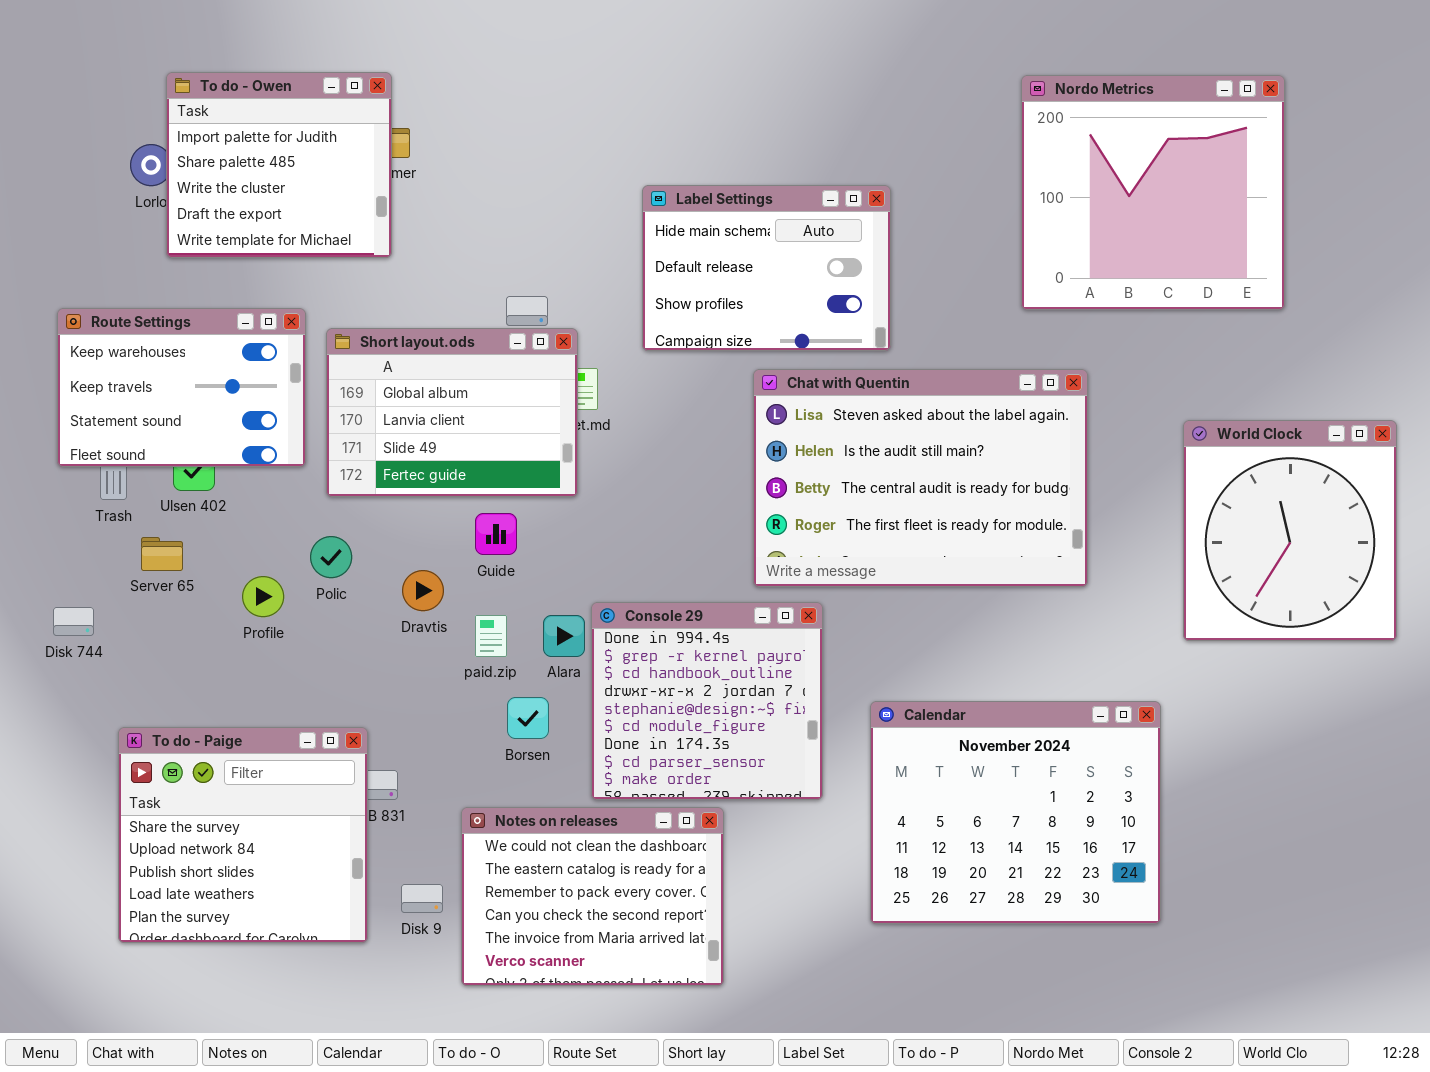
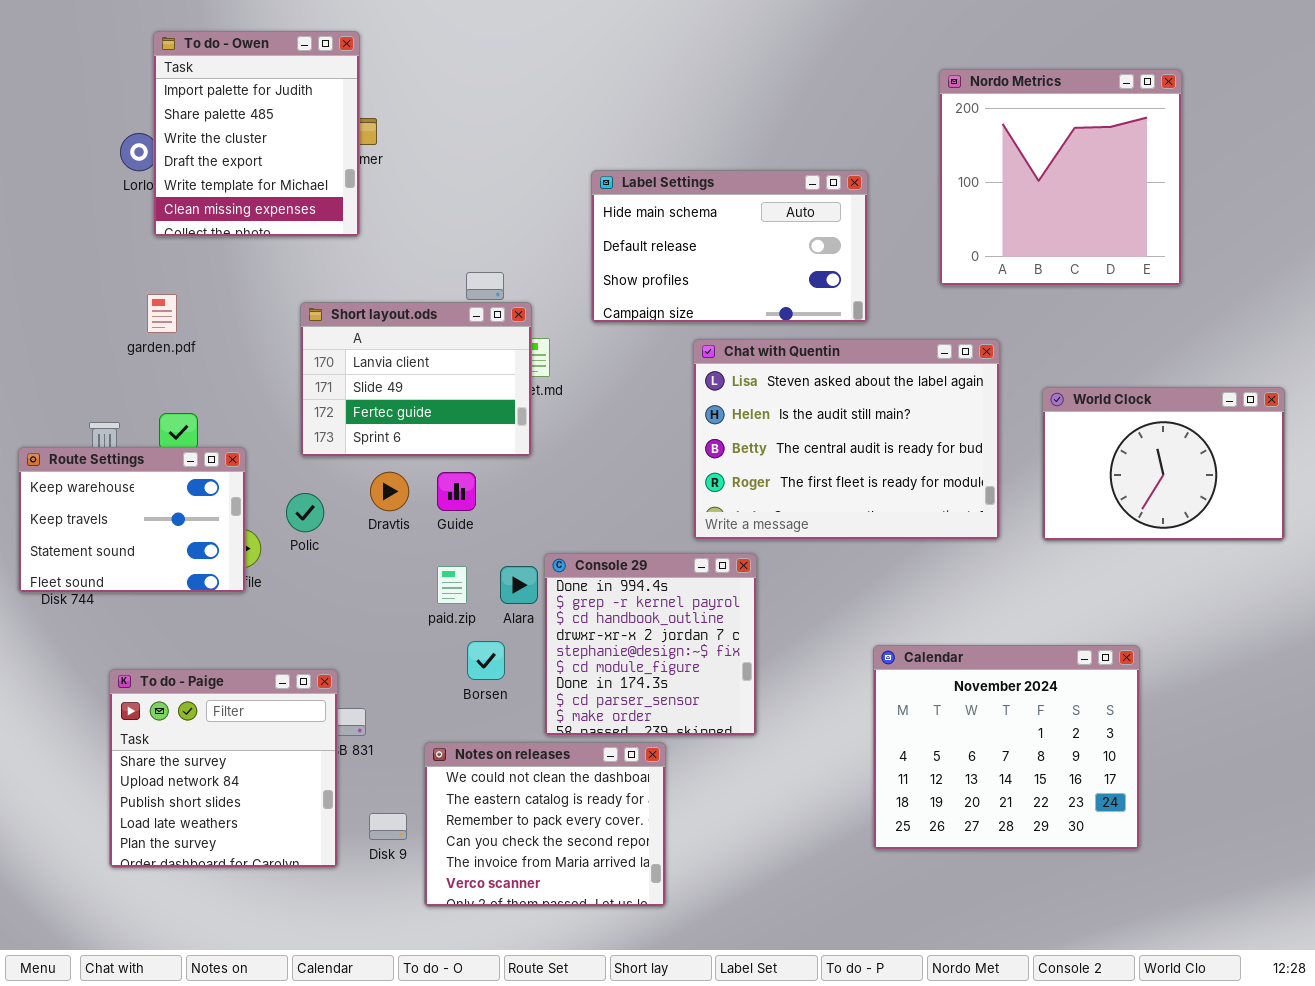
To do - Owen: [166,72,392,258] -> [153,31,360,237], resized
Label Settings: [642,185,891,351] -> [591,170,868,323], resized
Route Settings: [57,308,306,467] -> [18,447,246,593], moved
Short layout.ods: [326,328,578,497] -> [300,302,532,457], scrolled down 1 row
World Clock: [1183,420,1397,641] -> [1042,387,1285,541], resized
Dravtis: [402,570,444,611] -> [370,472,409,511], moved
Calendar: [870,701,1161,924] -> [873,645,1140,850], moved

